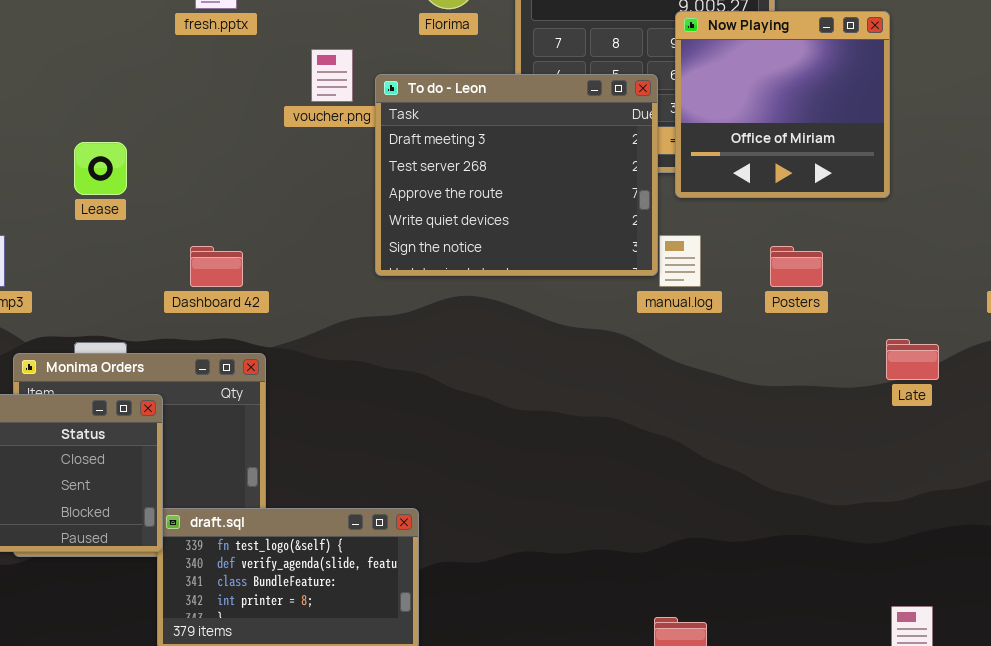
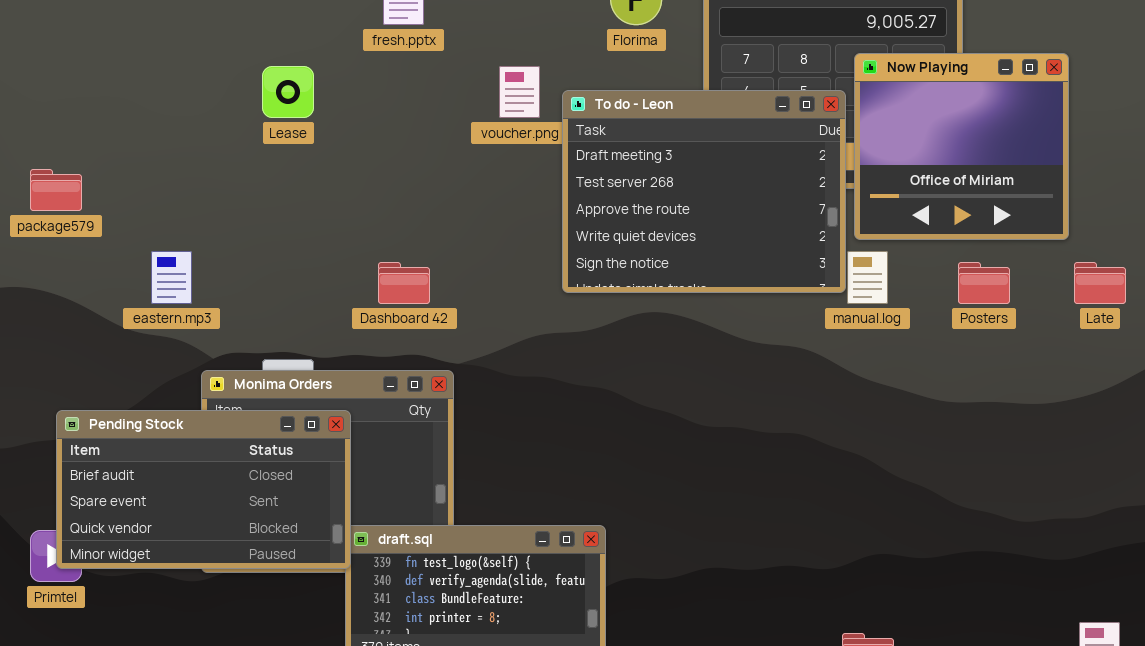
Now Playing: [675,11,890,198] -> [854,53,1069,240], moved
Lease: [74,142,127,195] -> [262,66,314,118], moved
Late: [886,339,939,380] -> [1074,262,1126,304], moved

